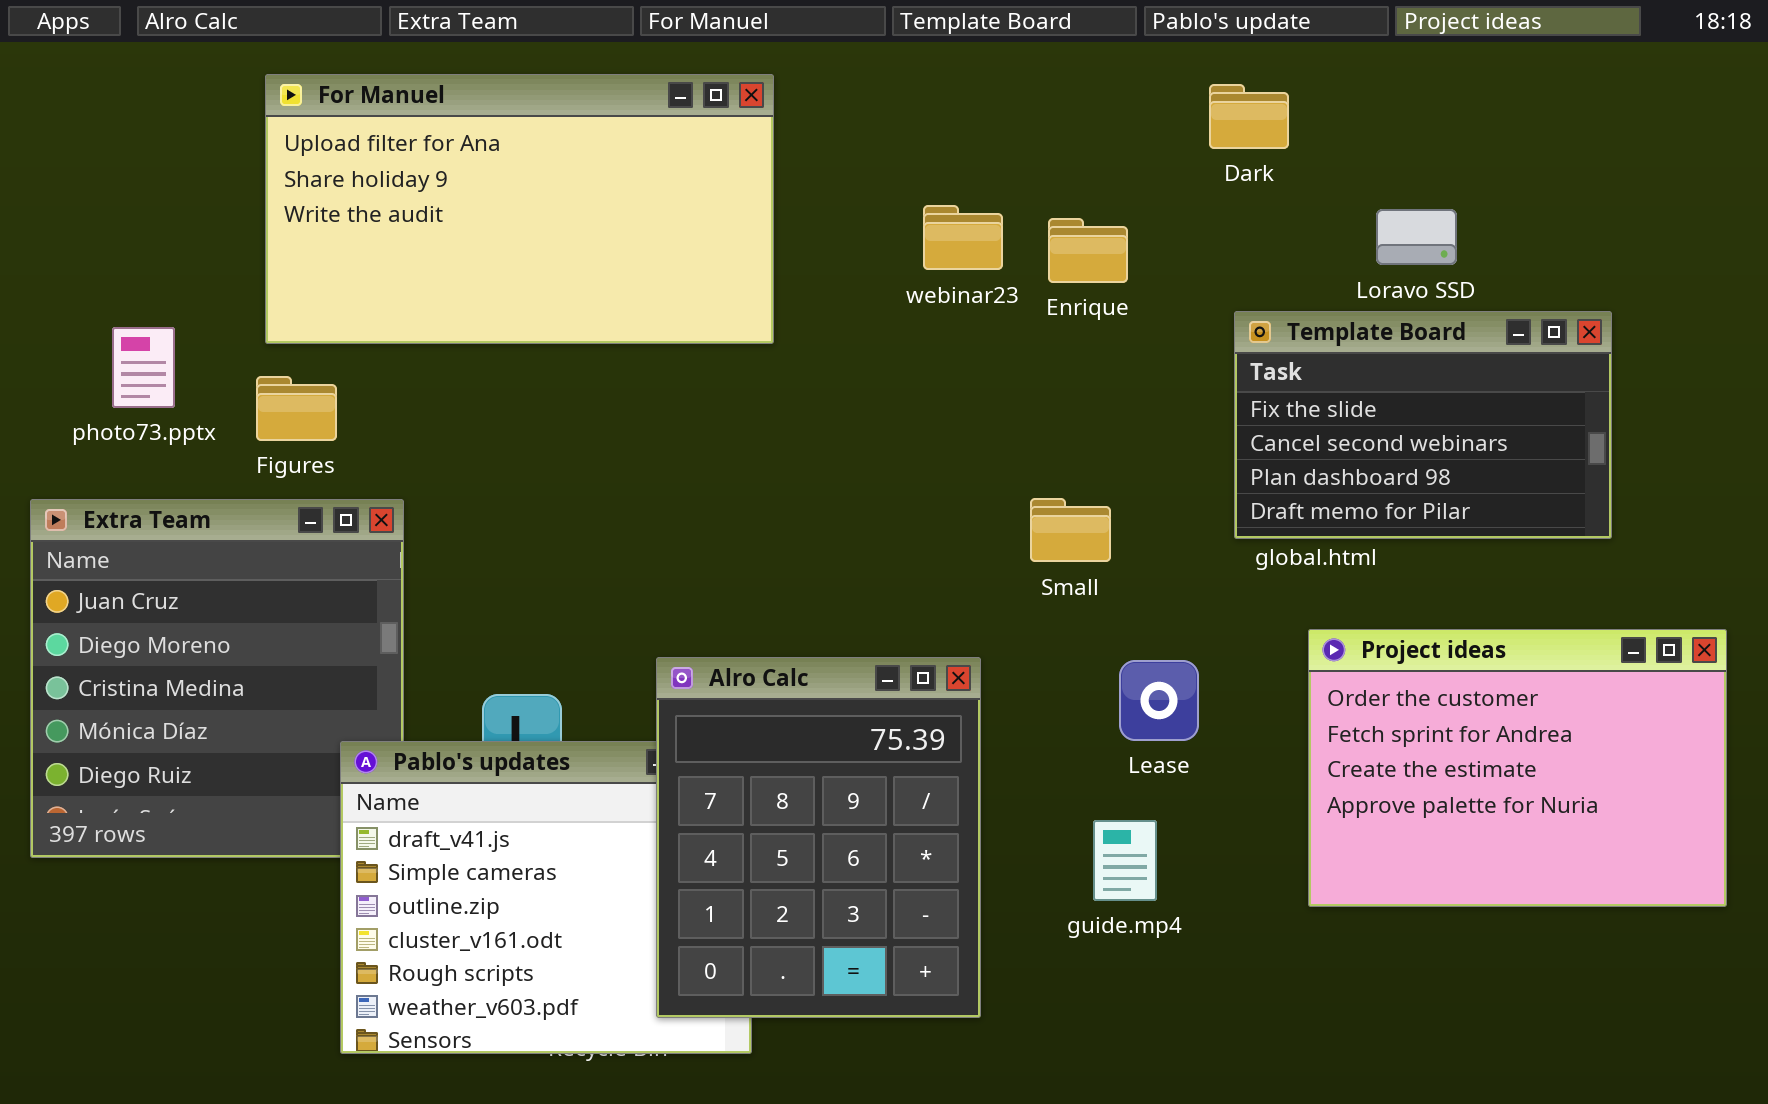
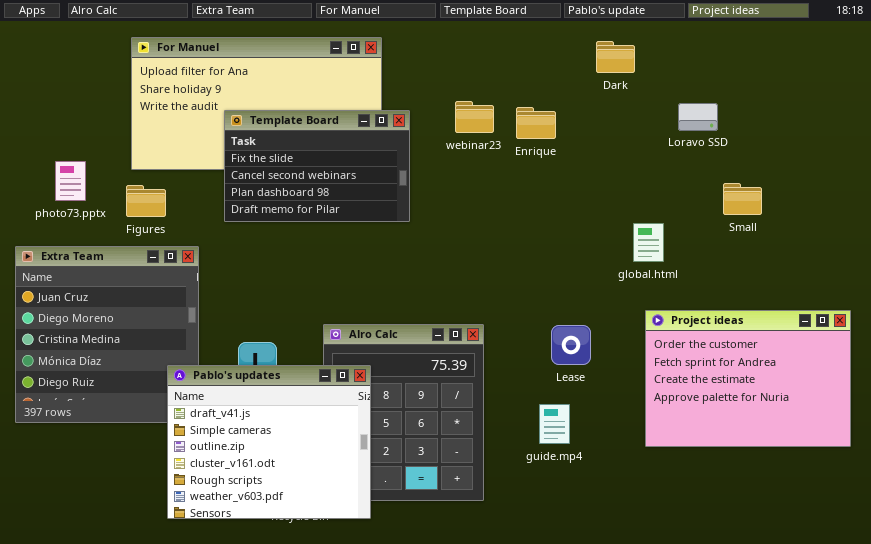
Template Board: [1234,311,1612,539] -> [224,110,410,222], moved
Small: [1030,498,1111,562] -> [723,183,762,215], moved
Pablo's updates: [340,741,752,1054] -> [167,365,371,519], raised

